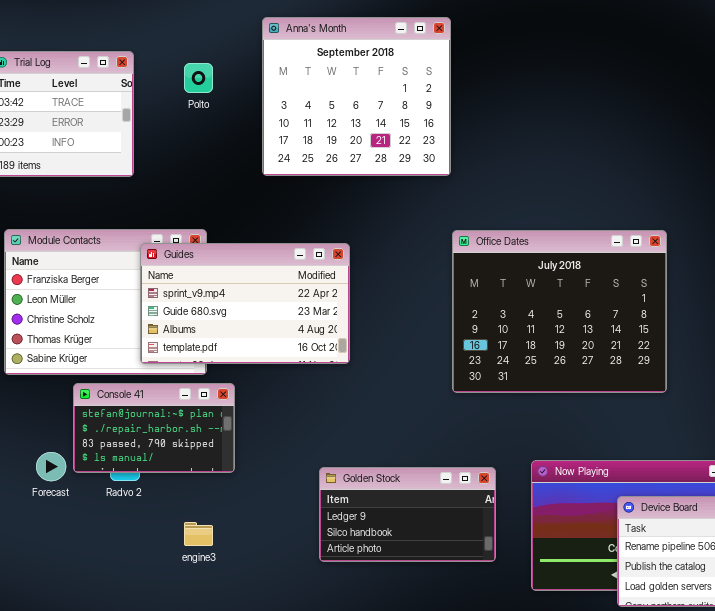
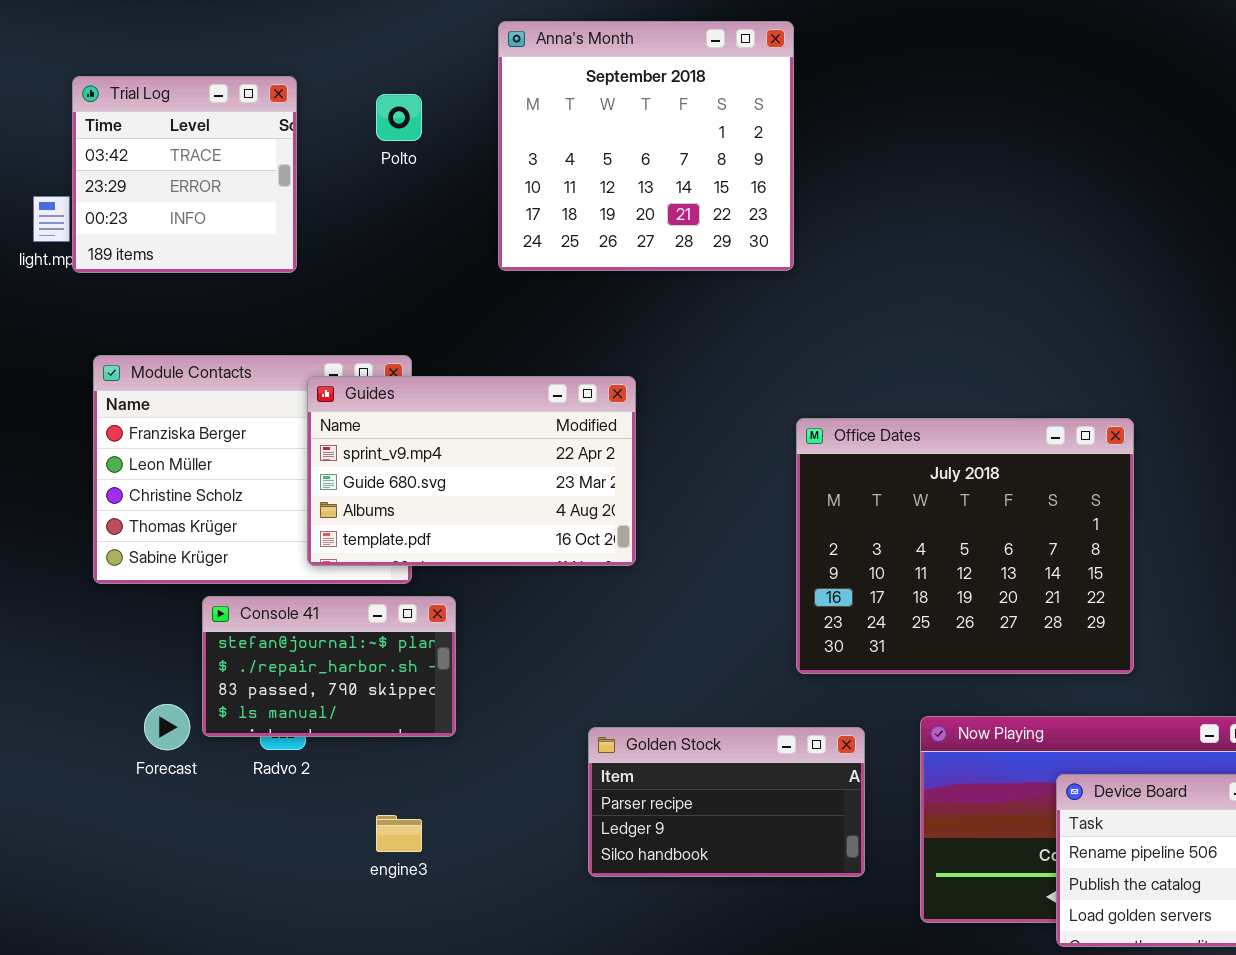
Office Dates: [452,230,667,393] -> [796,418,1134,674], moved
Golden Stock: [319,467,496,562] -> [588,727,865,877], scrolled up 1 row

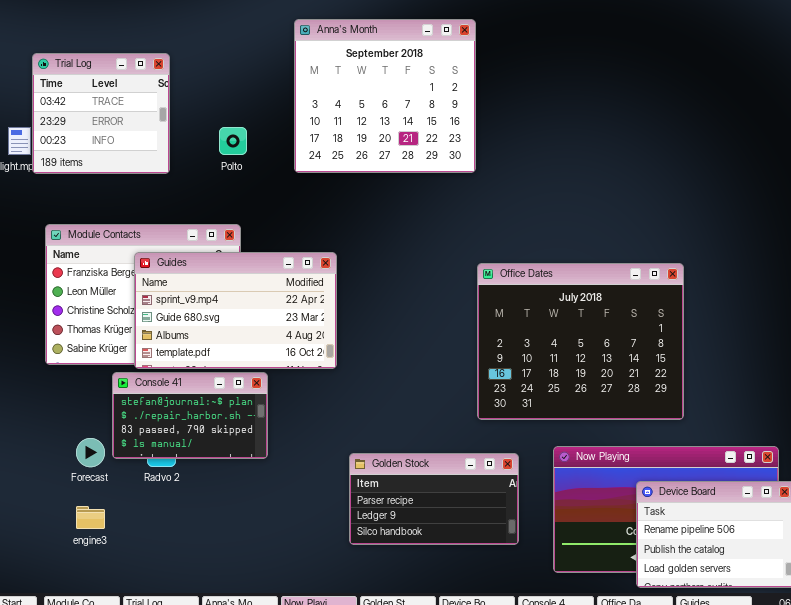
Polto: [376,94,422,141] -> [219,127,247,155], moved
Guides: [307,376,636,566] -> [134,252,337,369], moved
engine3: [376,815,422,852] -> [76,506,105,529], moved

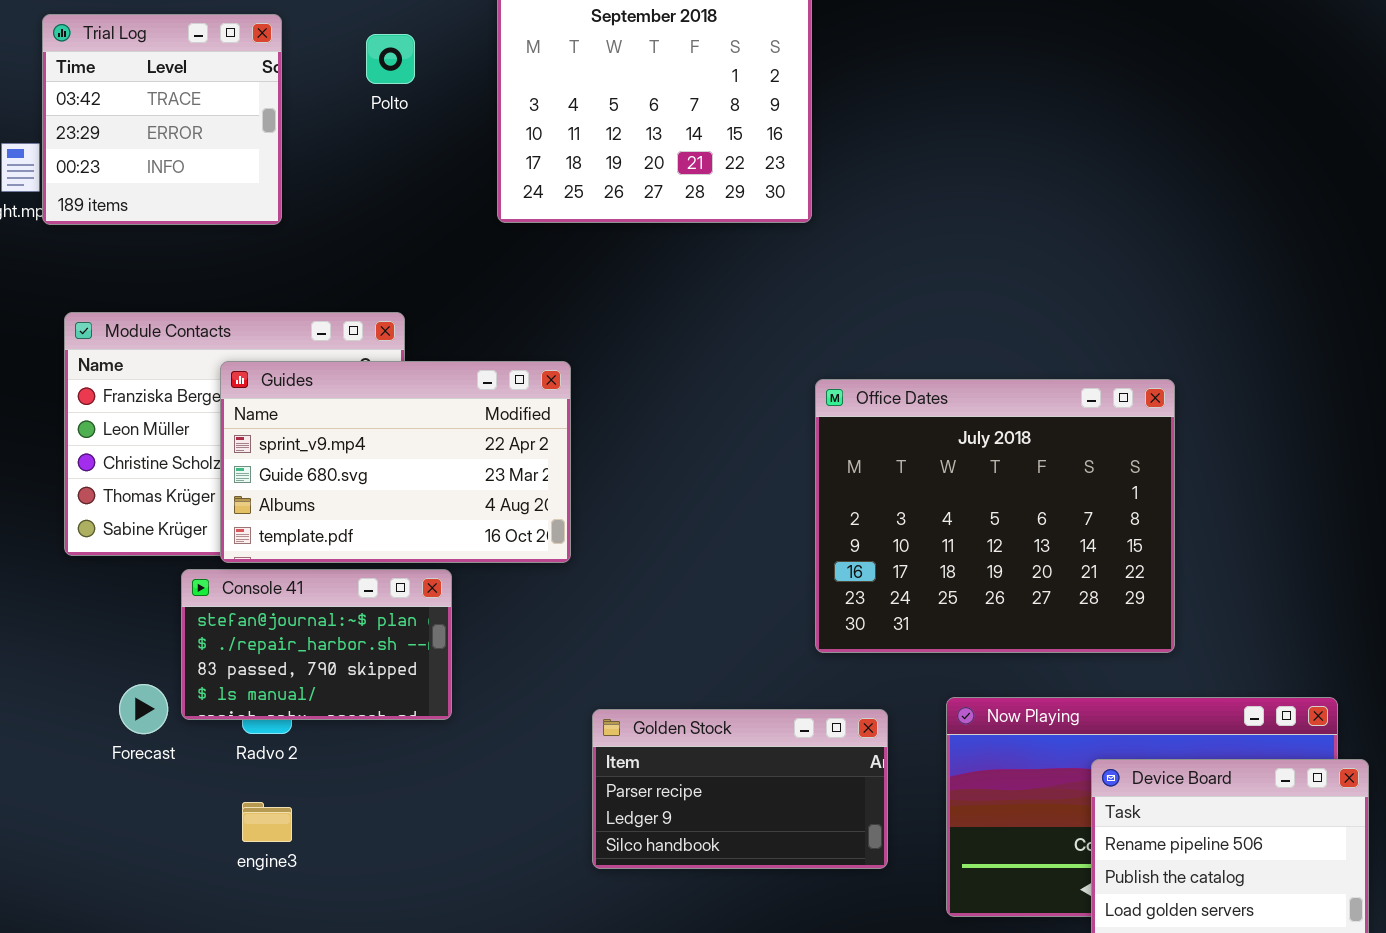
Polto: [219,127,247,155] -> [366,34,415,84], moved
engine3: [76,506,105,529] -> [242,802,292,842], moved

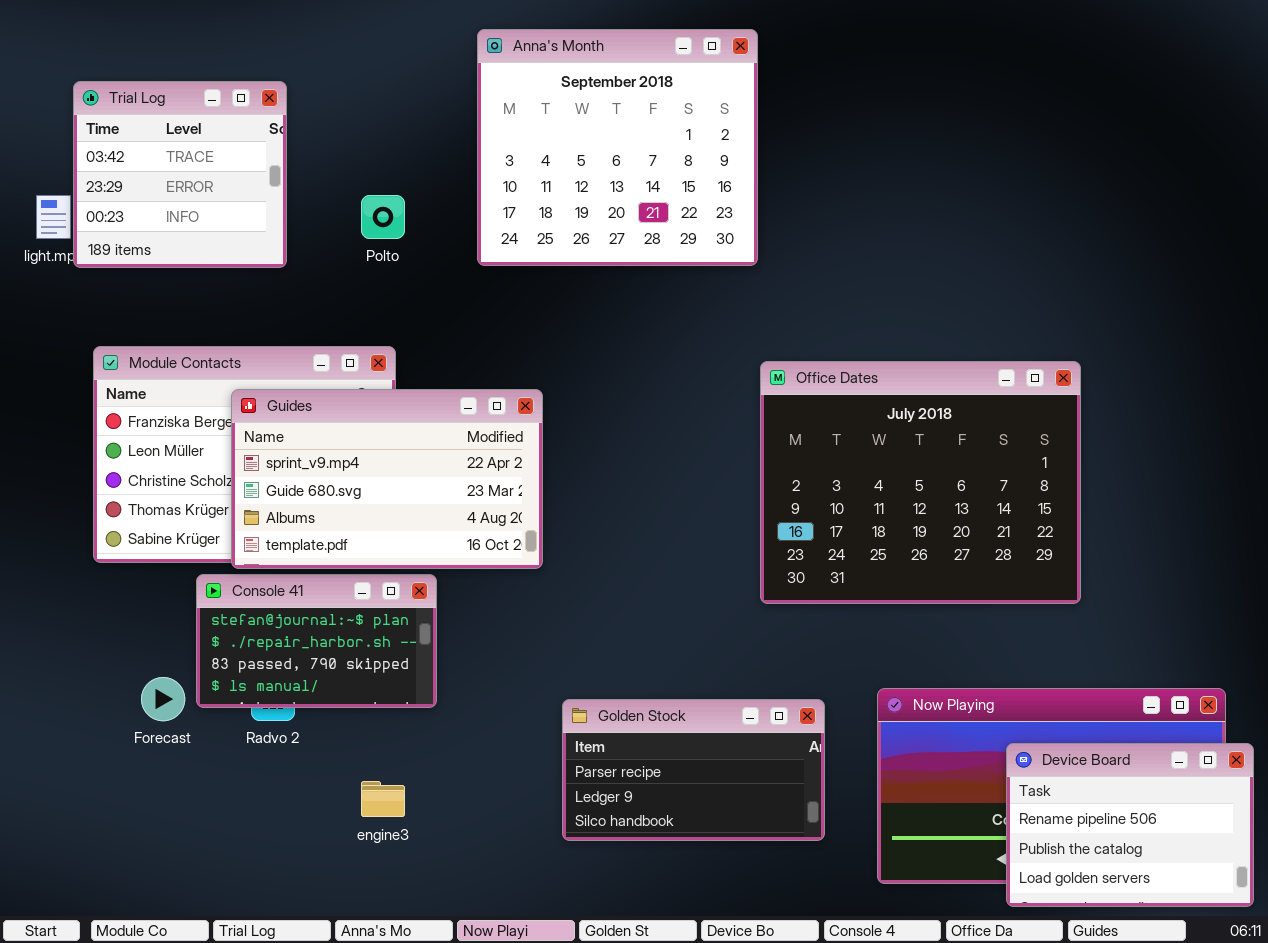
Polto: [366,34,415,84] -> [361,195,405,239], moved
Office Dates: [815,379,1175,653] -> [760,361,1081,604], moved
engine3: [242,802,292,842] -> [361,781,405,817], moved

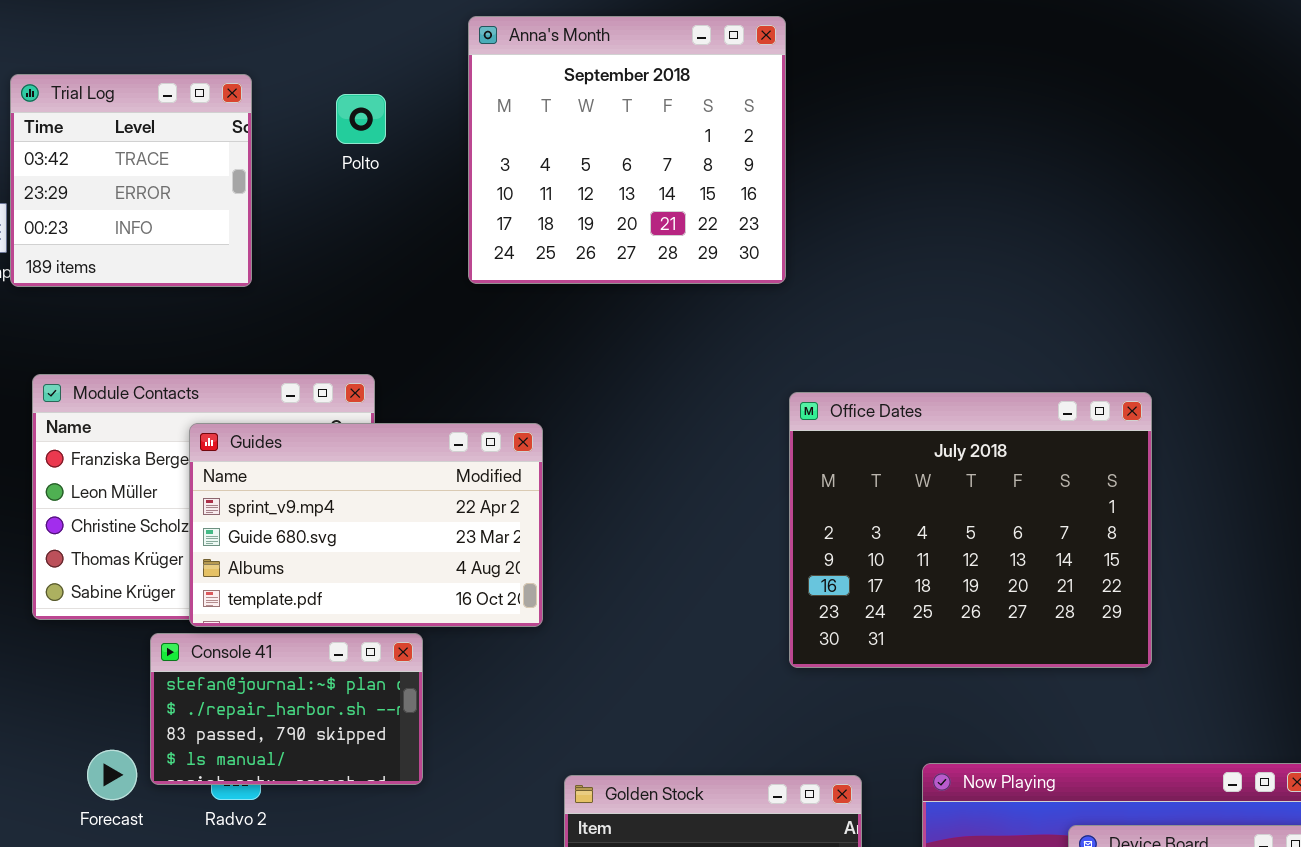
Polto: [361,195,405,239] -> [336,94,386,144], moved

